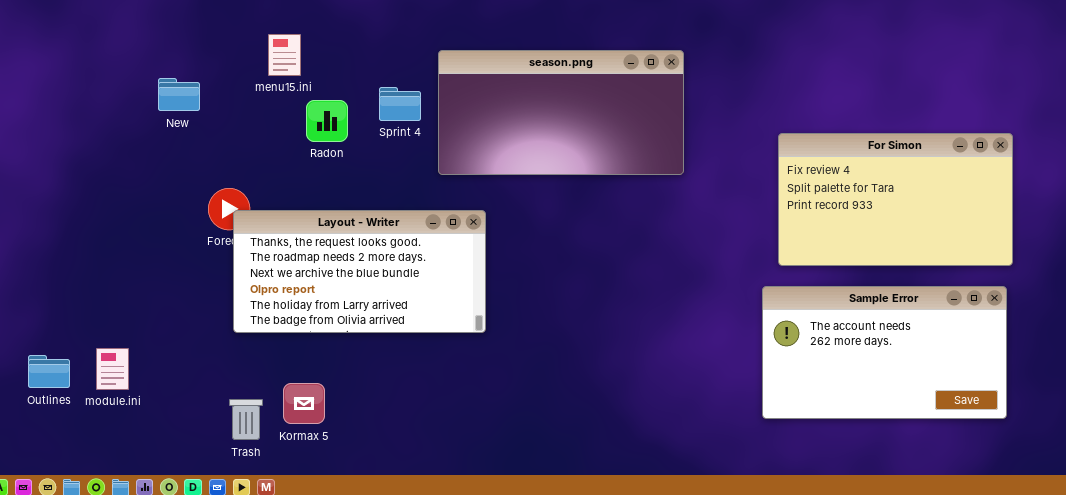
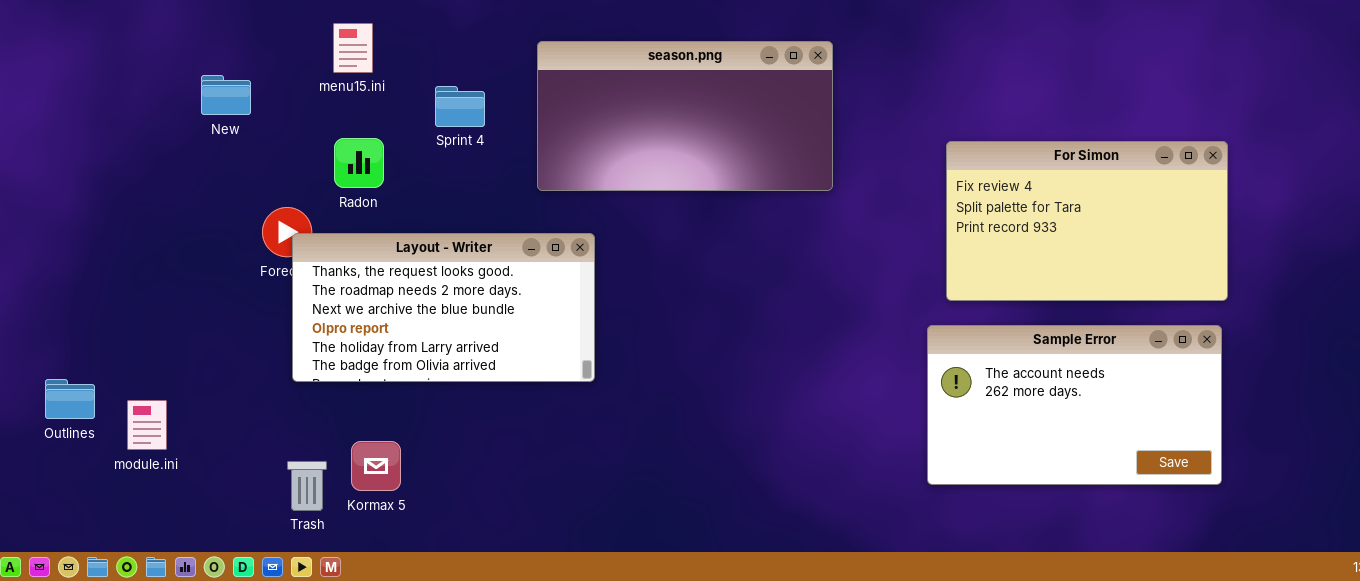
Sprint 4: [379,87,421,121] -> [435,86,485,127], moved
Radon: [306,100,348,142] -> [334,138,384,188], moved
Outlines: [28,355,70,388] -> [45,379,95,419], moved

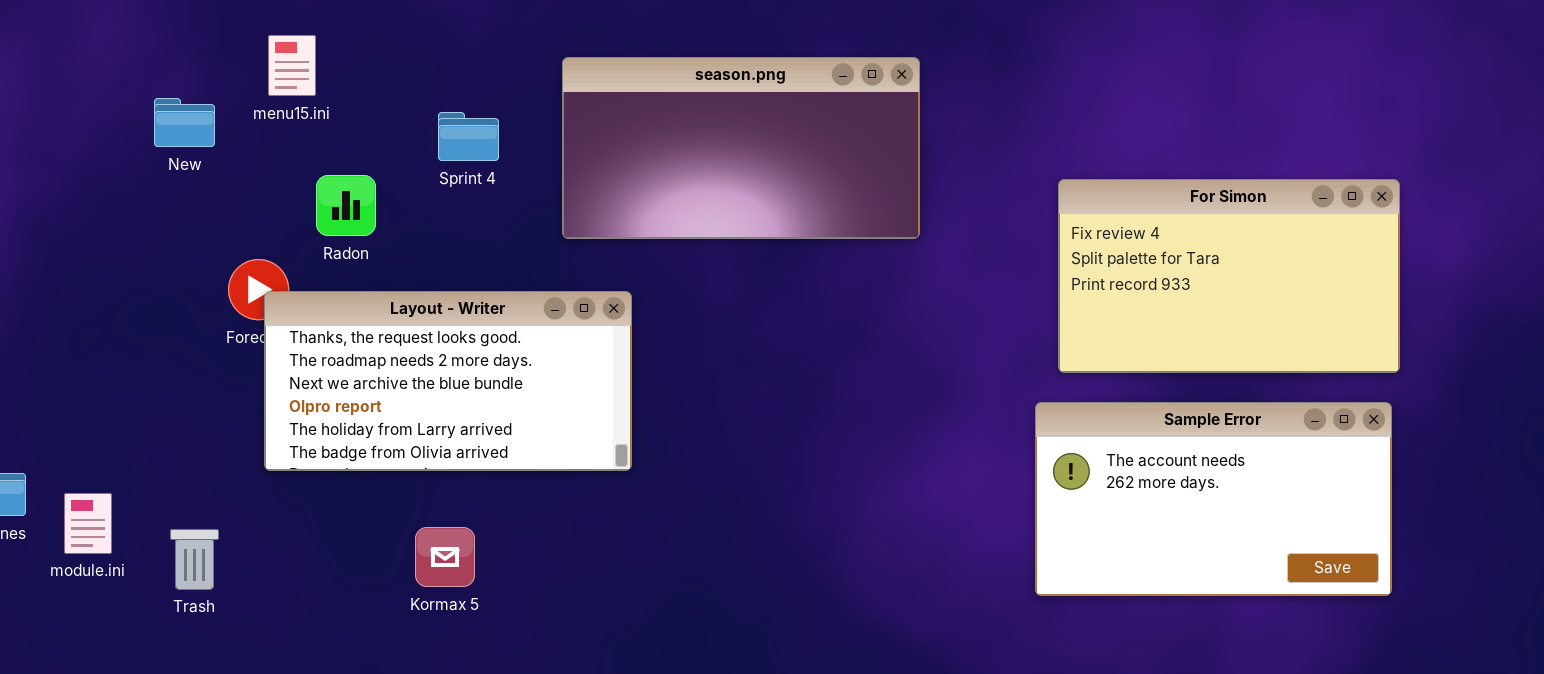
menu15.ini: [333,23,373,73] -> [268,35,316,96], moved
Kormax 5: [351,441,401,491] -> [415,527,475,587], moved
Trash: [287,461,327,511] -> [170,529,219,590], moved

